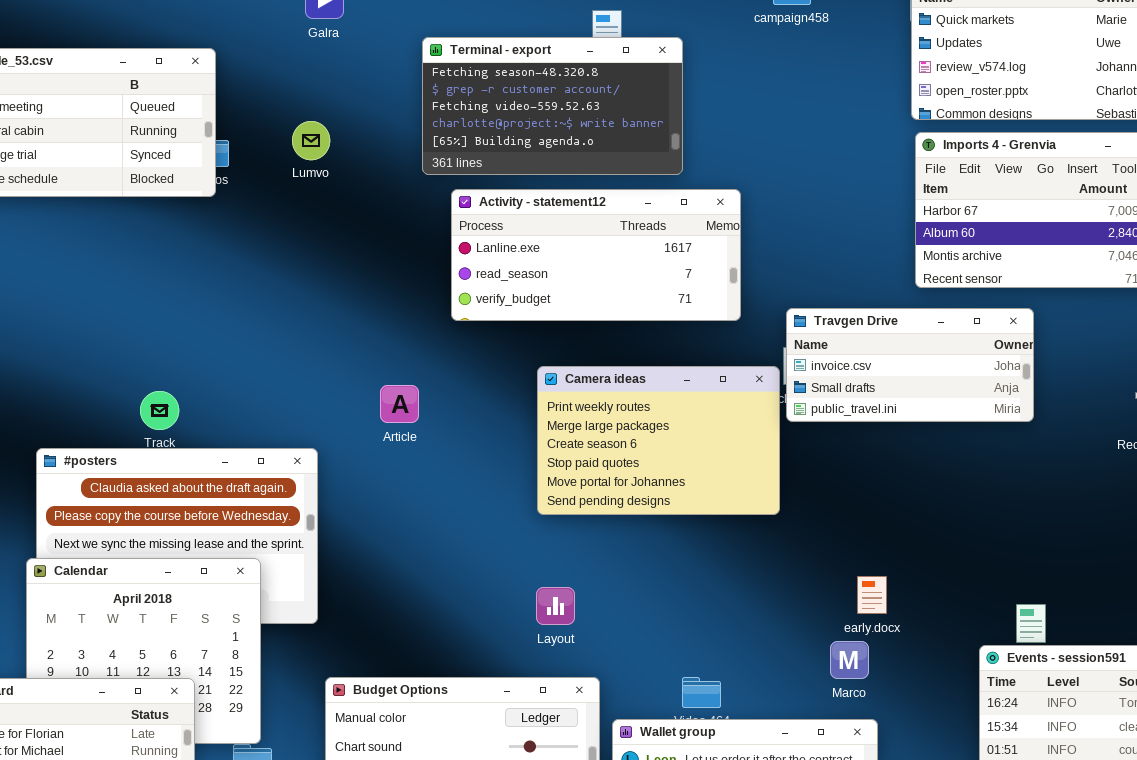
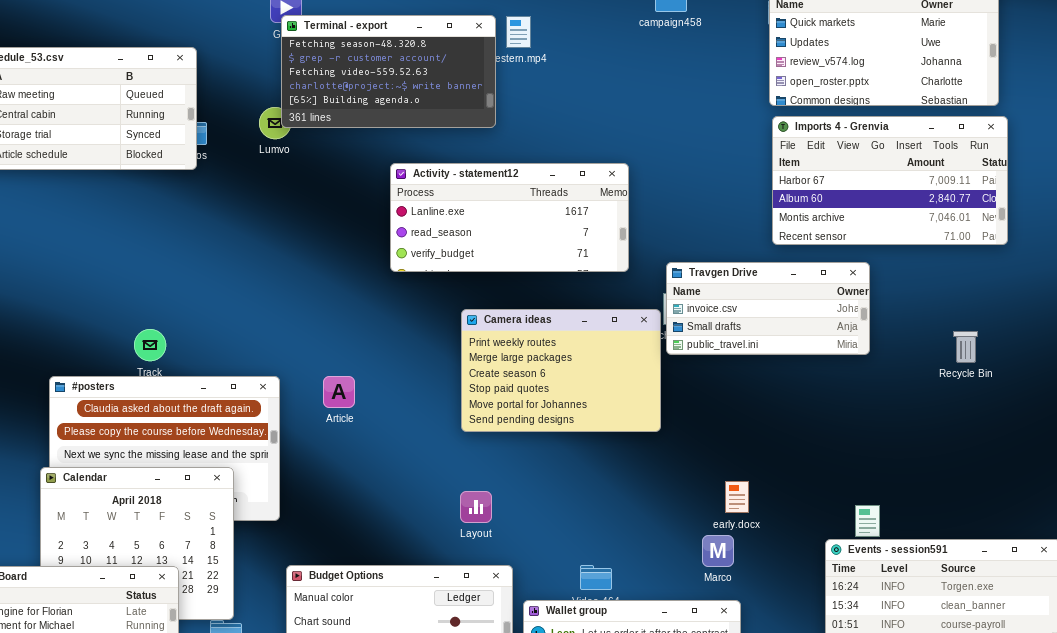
Terminal - export: [422,37,683,175] -> [281,15,496,128], moved
Article: [380,385,419,423] -> [323,376,355,408], moved

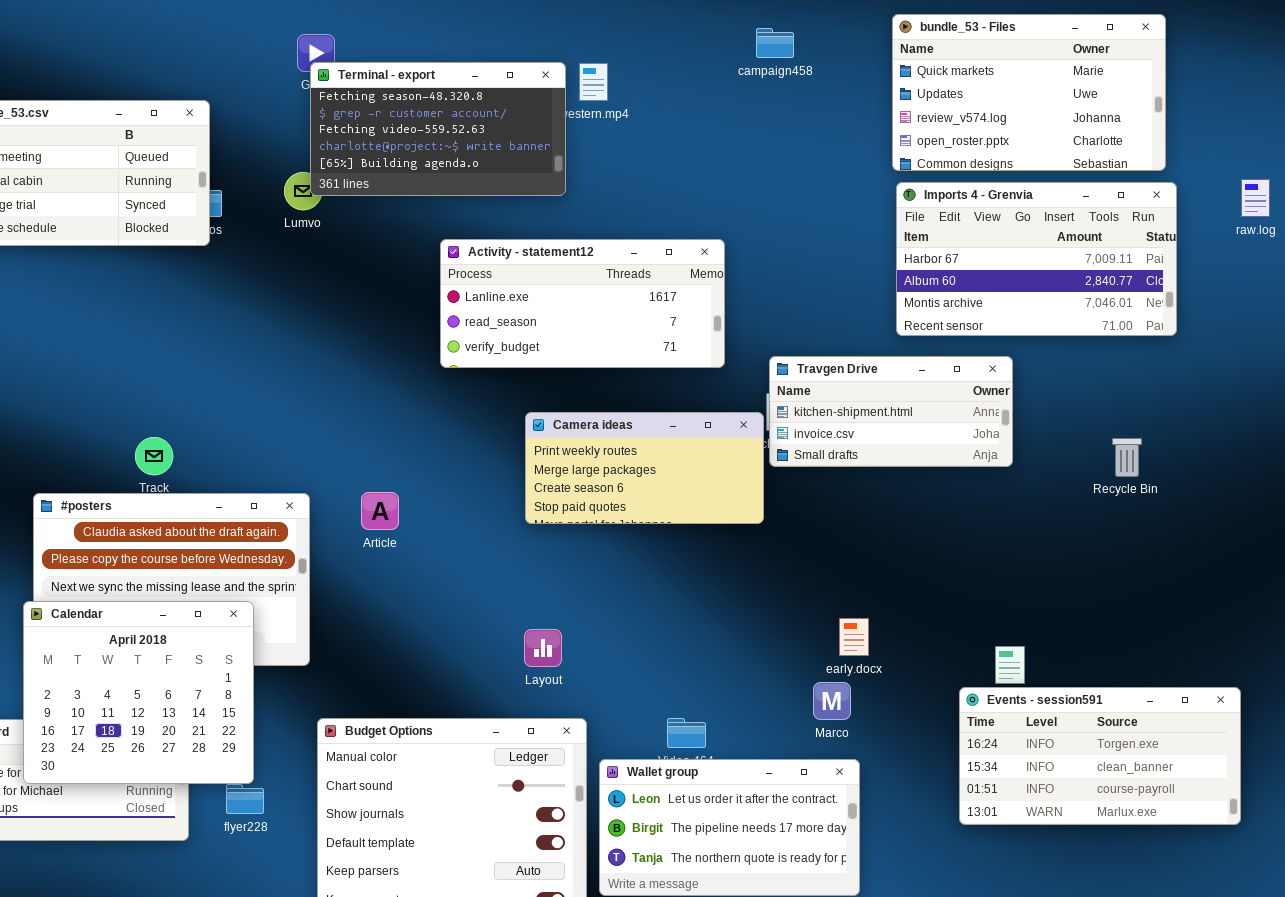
Travgen Drive: [666,262,870,355] -> [769,356,1013,467], scrolled up 1 row
Camera ideas: [461,309,661,432] -> [525,412,764,524], resized
Calendar: [40,467,234,620] -> [23,601,254,784], raised

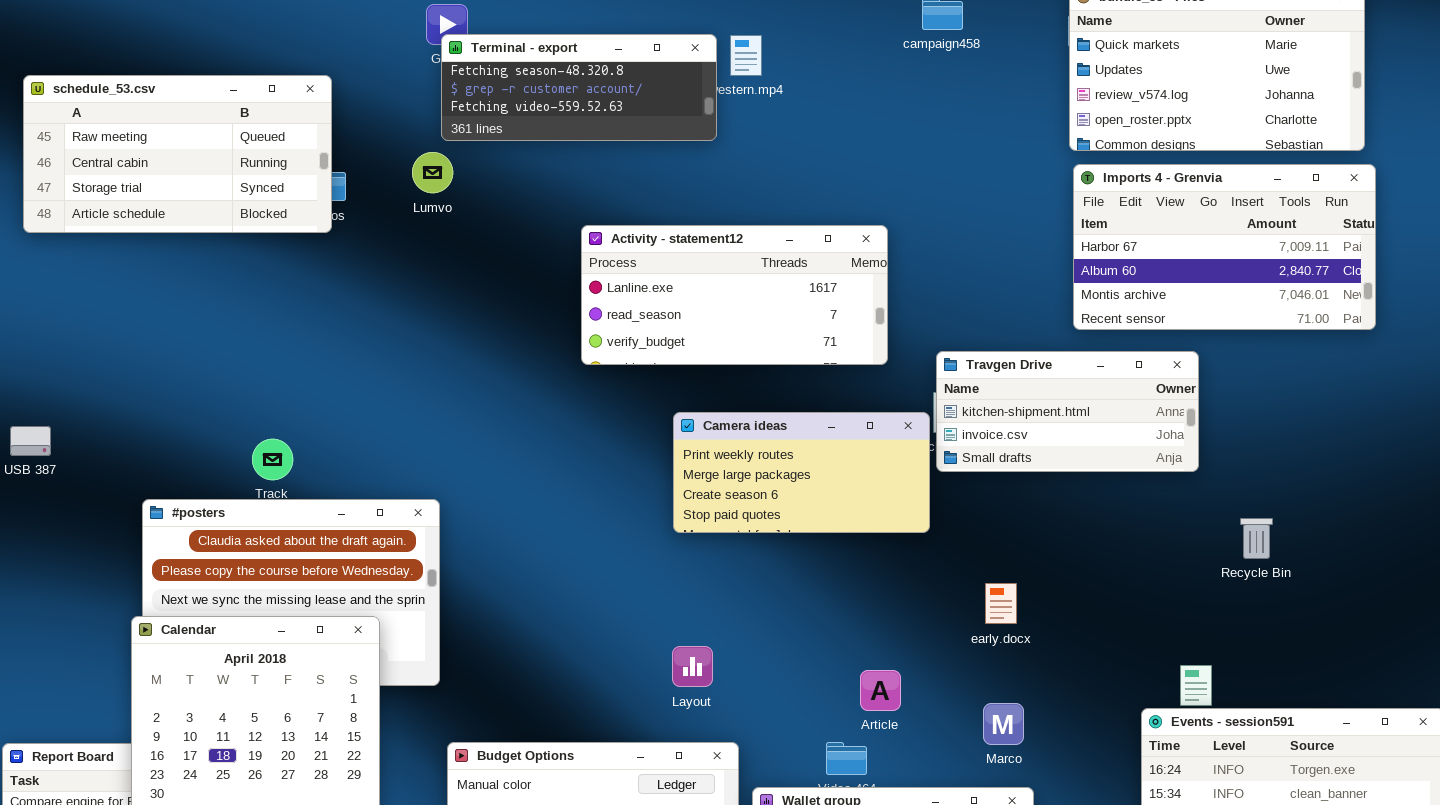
Terminal - export: [310,62,566,196] -> [441,34,717,141], resized
Recycle Bin: [1112,438,1142,477] -> [1240,518,1273,559], moved
Article: [361,492,399,530] -> [860,670,901,711], moved
early.docx: [839,618,869,656] -> [985,583,1017,624], moved

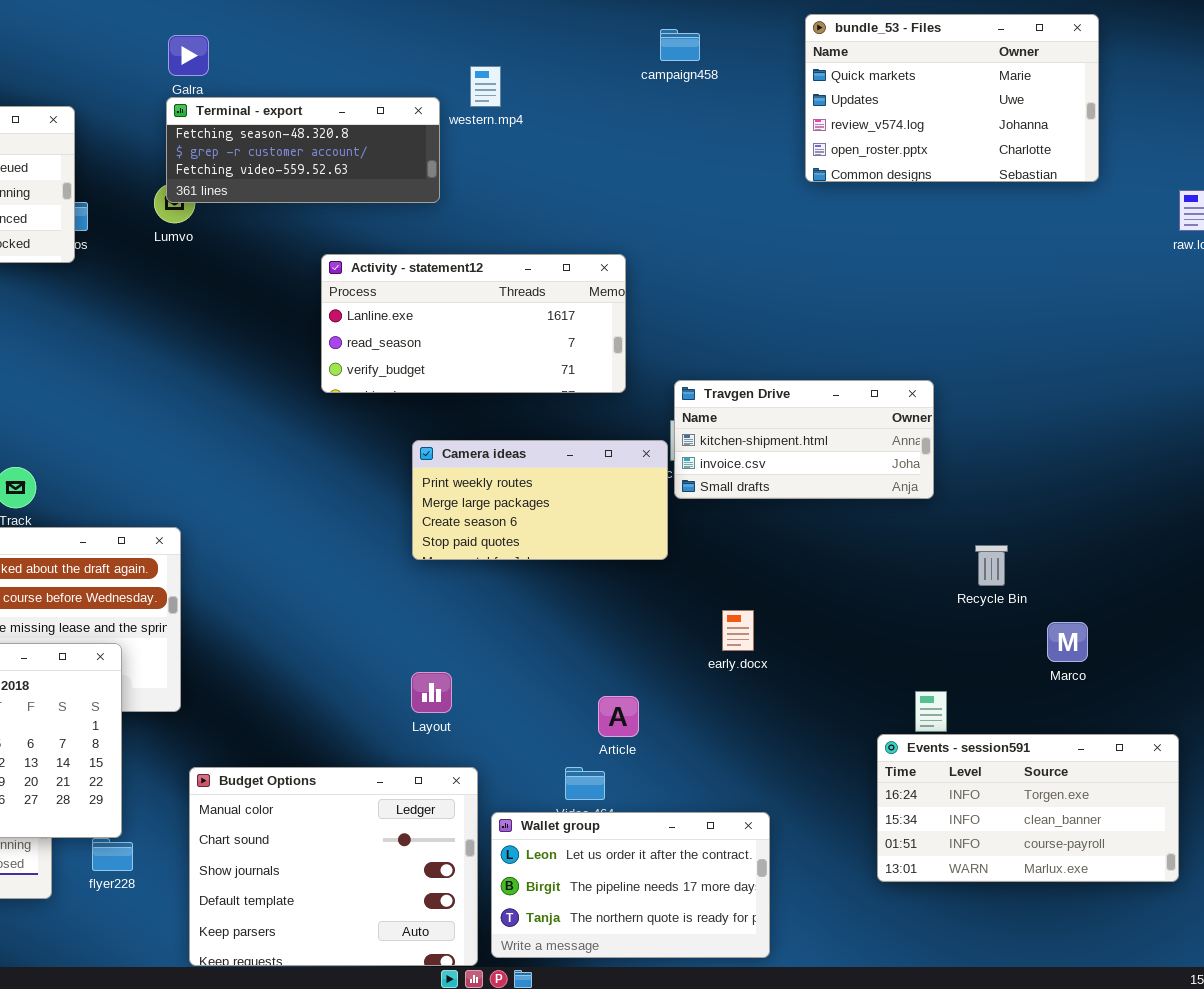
Terminal - export: [441,34,717,141] -> [166,97,440,203], moved
Imports 4 - Grenvia: [1073,164,1376,330] -> none, closed
Marco: [983,703,1024,745] -> [1047,622,1088,662], moved

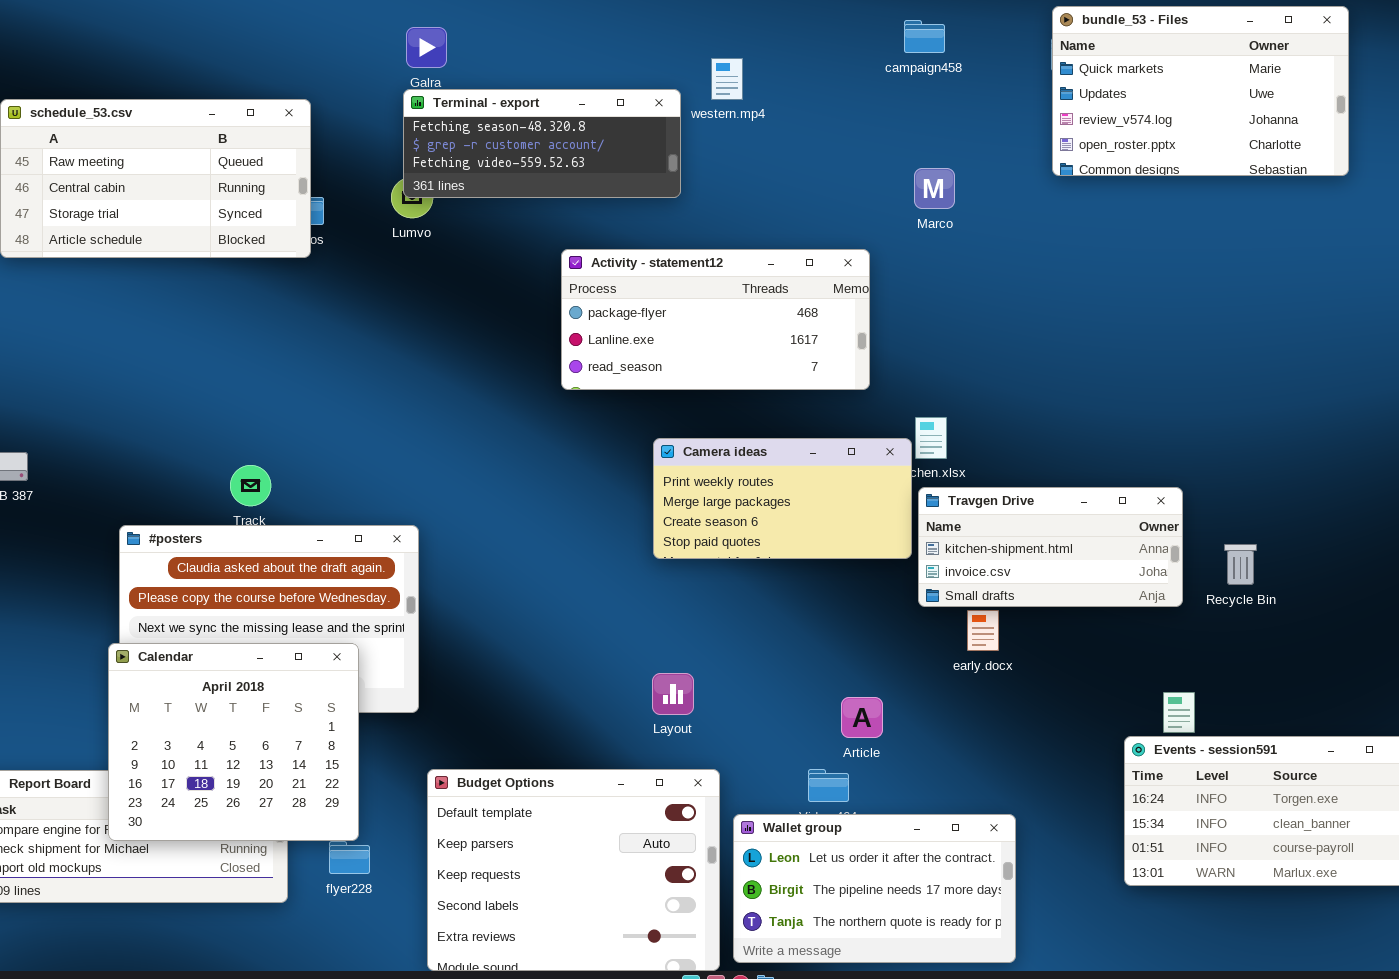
Activity - statement12: [321,254,626,393] -> [561,249,870,390], scrolled up 1 row
Travgen Drive: [674,380,934,499] -> [918,487,1183,607], moved
Marco: [1047,622,1088,662] -> [914,168,955,209], moved
Budget Options: [189,767,478,966] -> [427,769,720,971], scrolled down 3 rows

